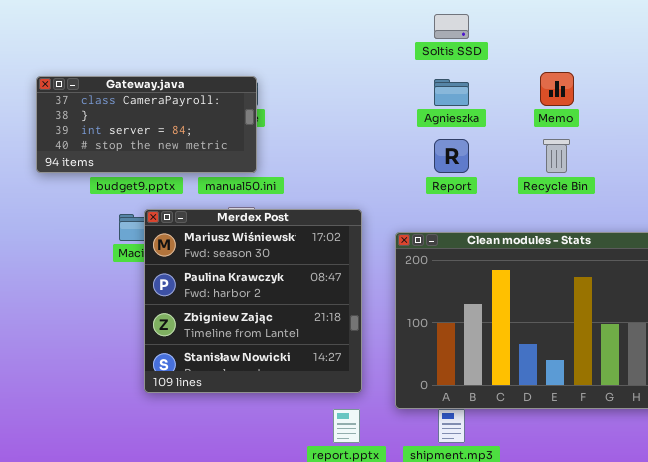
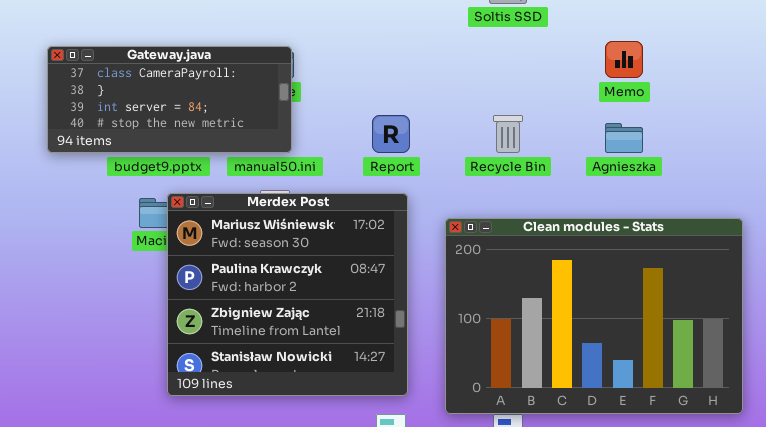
Agnieszka: [434,79,469,106] -> [605,123,643,153], moved
Report: [434,139,469,173] -> [372,115,410,153], moved
Recycle Bin: [543,139,570,173] -> [493,115,523,153], moved

